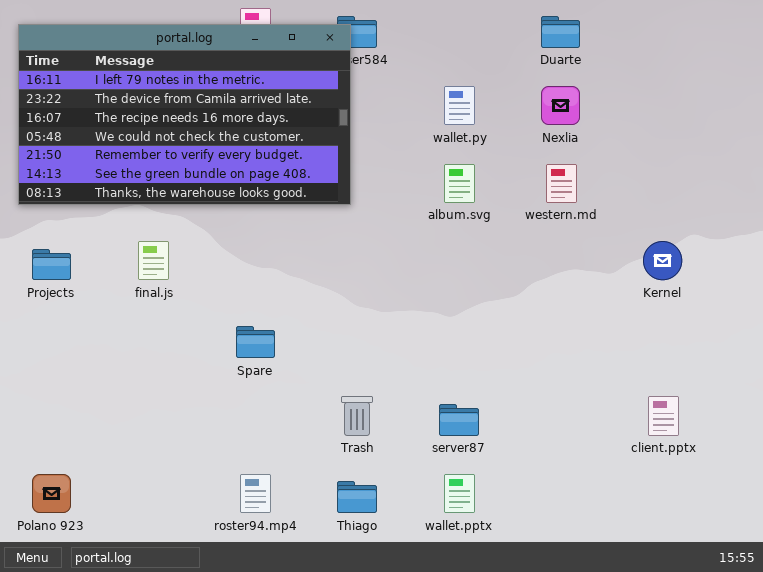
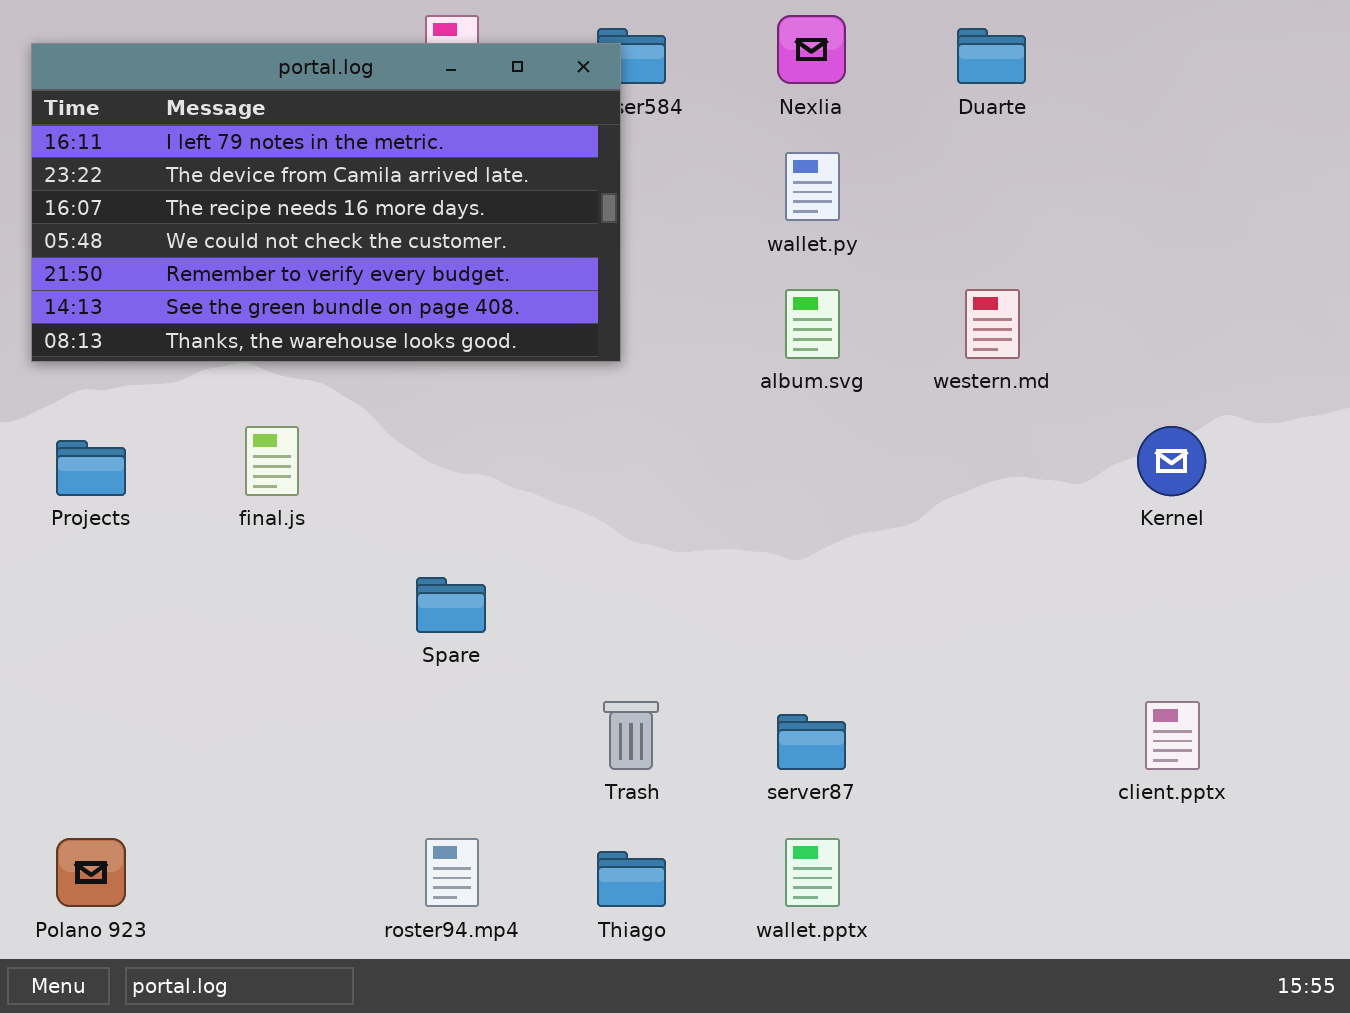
Nexlia: [541,86,580,125] -> [777,15,846,84], moved

